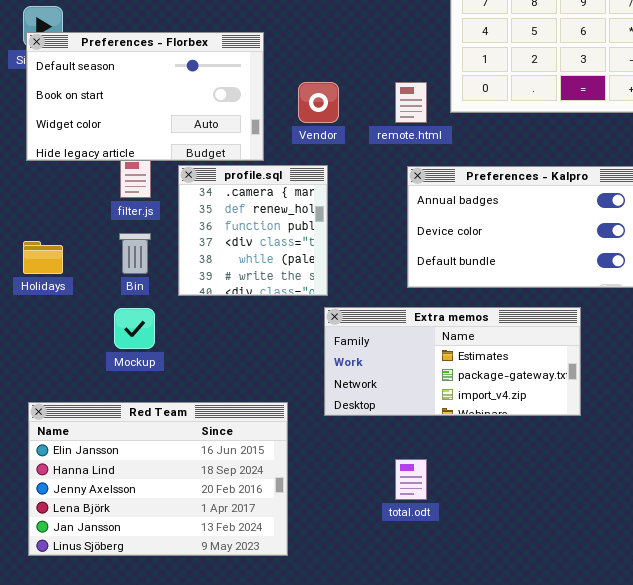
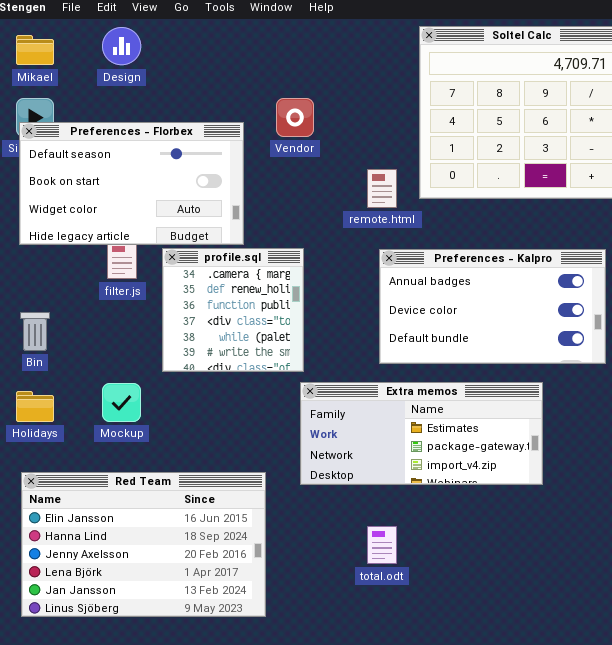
Vendor: [298,82,339,123] -> [276,98,314,137], moved
Bin: [119,233,151,274] -> [20,312,50,351], moved
Holidays: [23,241,63,274] -> [16,391,54,422], moved

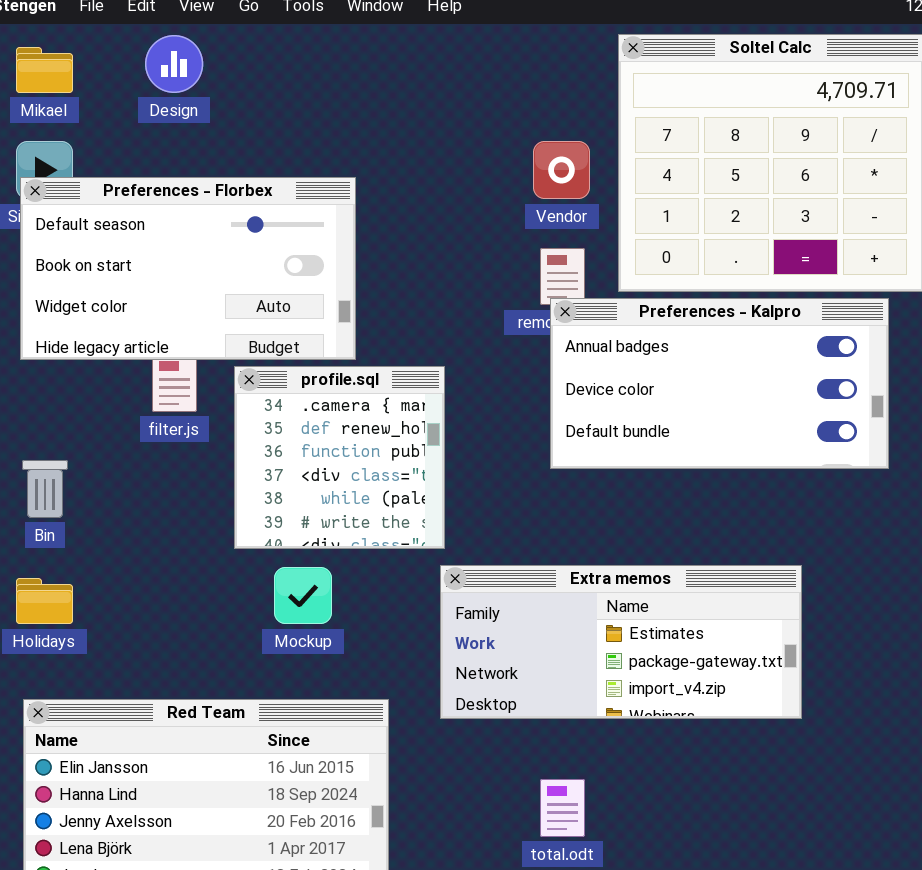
Vendor: [276,98,314,137] -> [533,141,590,199], moved
Preferences - Kalpro: [379,249,606,364] -> [550,298,889,469], moved
Mockup: [102,383,141,422] -> [274,567,332,624], moved

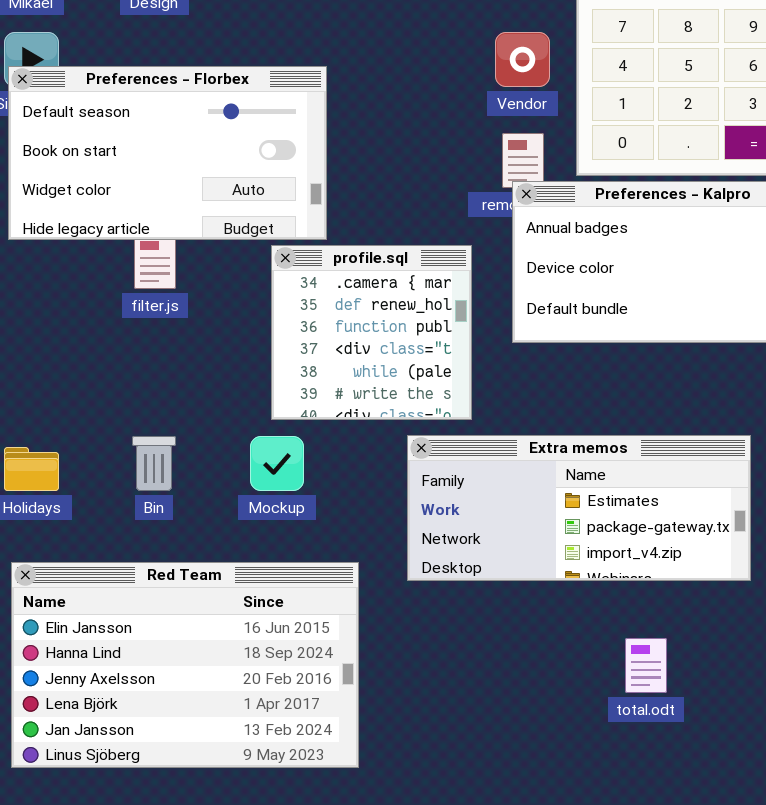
profile.sql: [234,366,445,549] -> [271,245,472,420], moved
Bin: [22,460,68,518] -> [132,436,176,491], moved
total.odt: [540,779,585,837] -> [625,638,667,693], moved

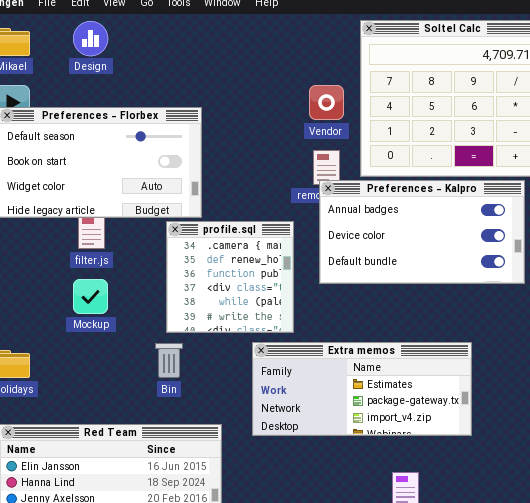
Bin: [132,436,176,491] -> [155,343,183,378], moved
Mockup: [250,436,304,491] -> [73,279,108,314], moved

